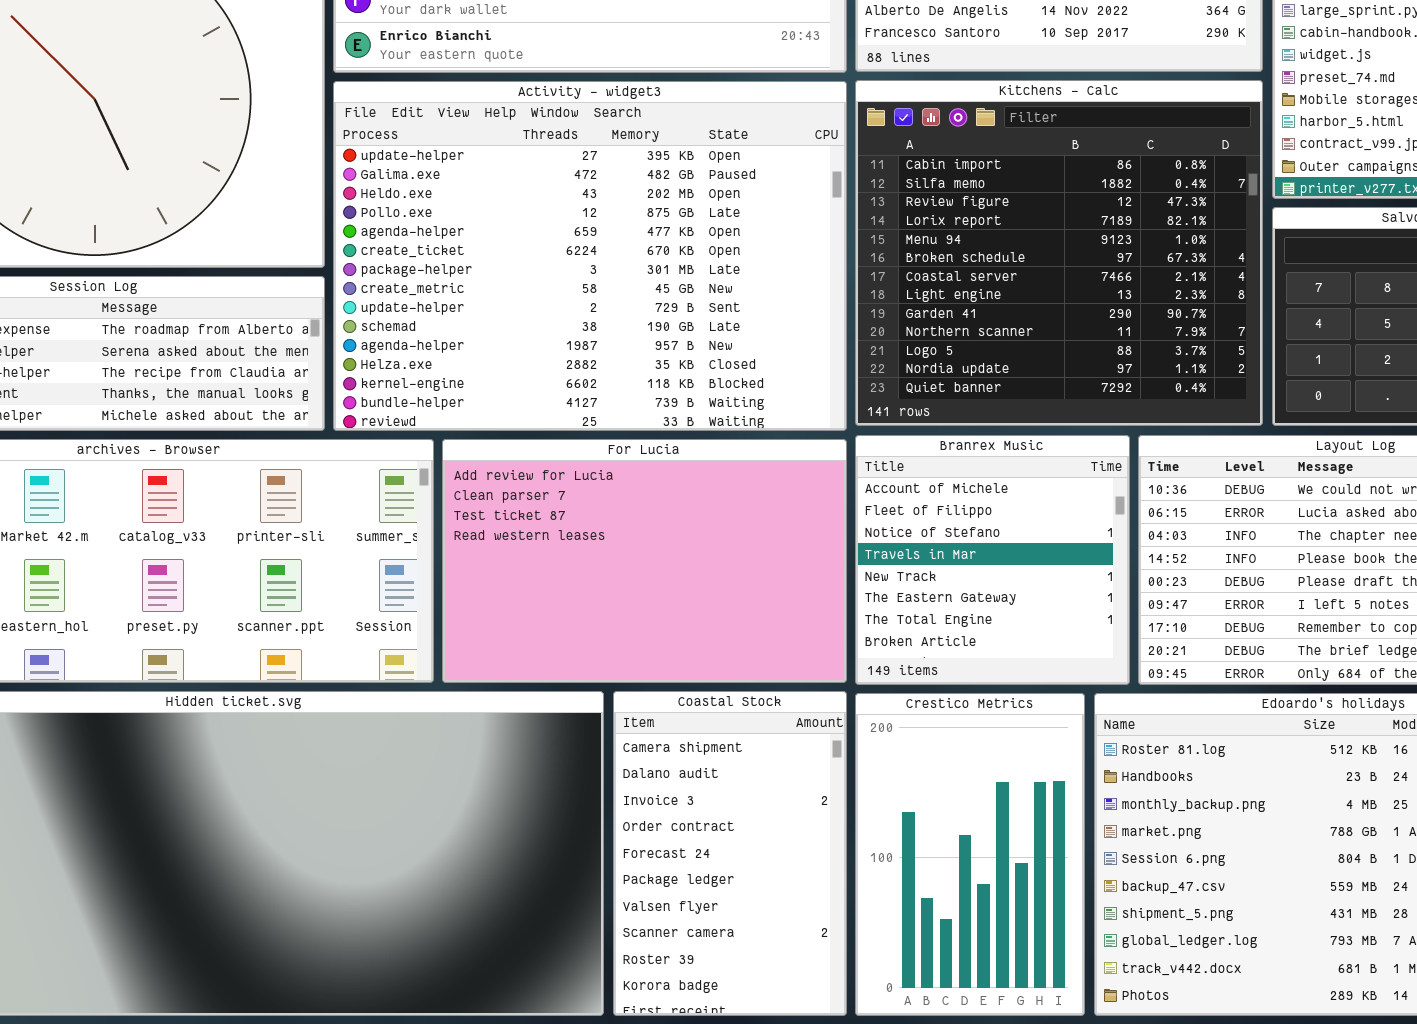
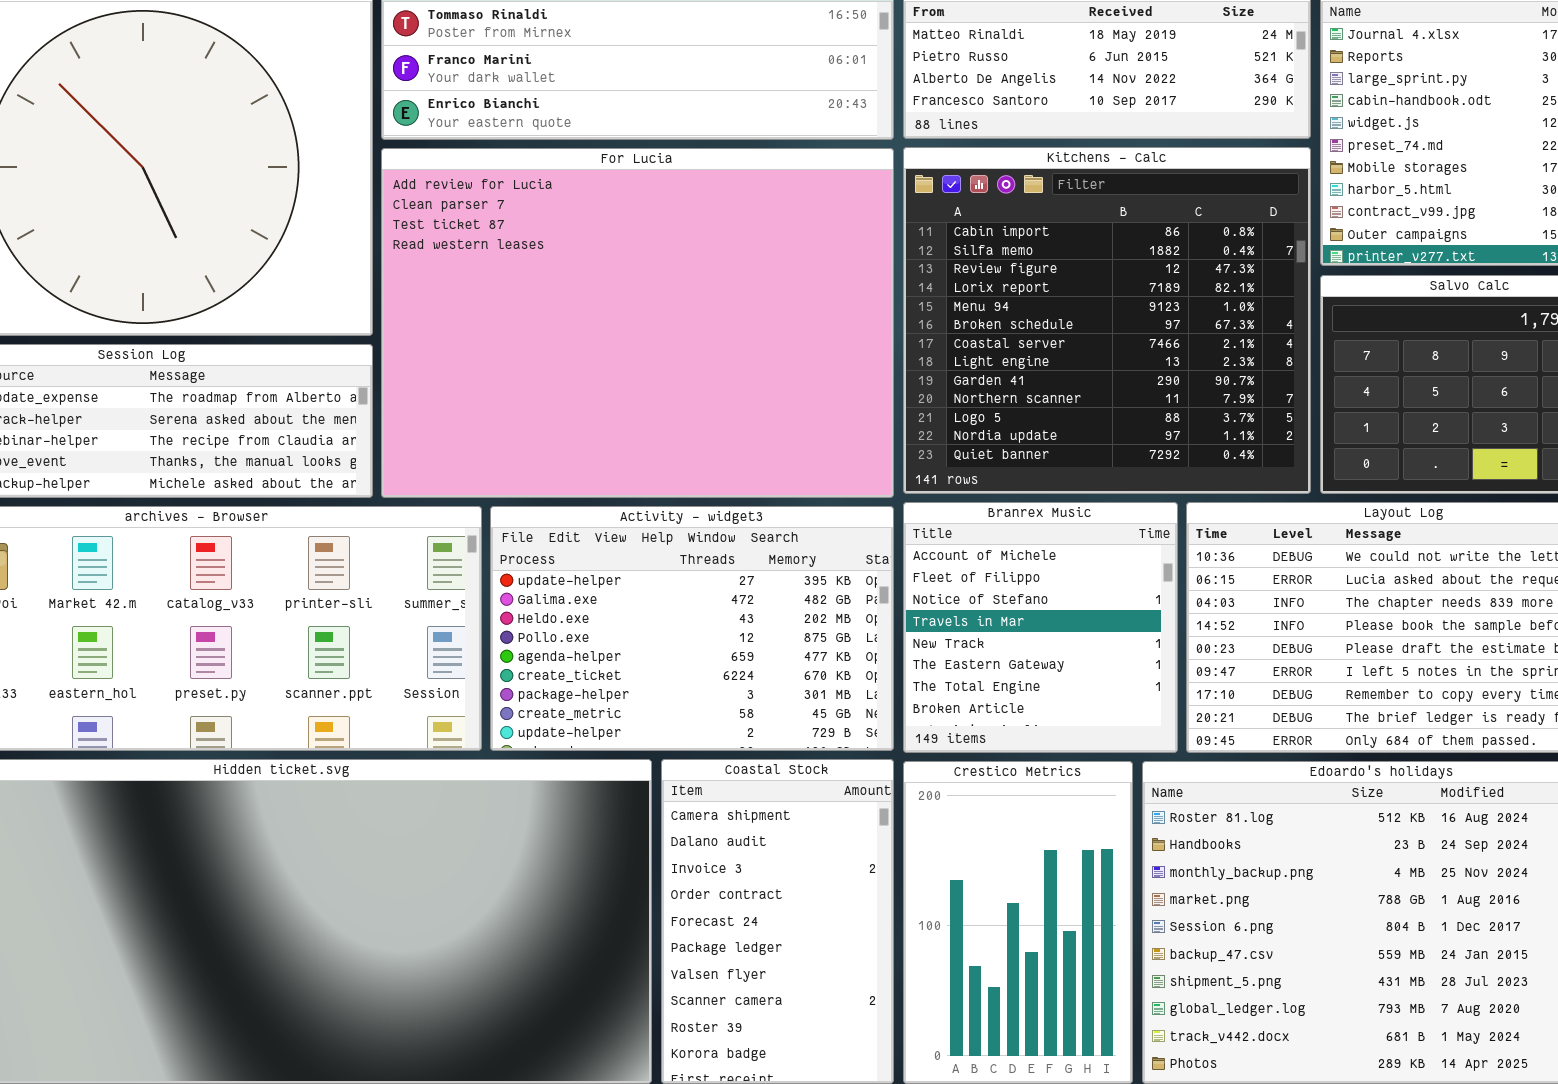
Activity - widget3: [333,81,847,431] -> [490,506,894,751], moved, resized
For Lucia: [442,439,847,683] -> [381,148,894,498], moved, resized

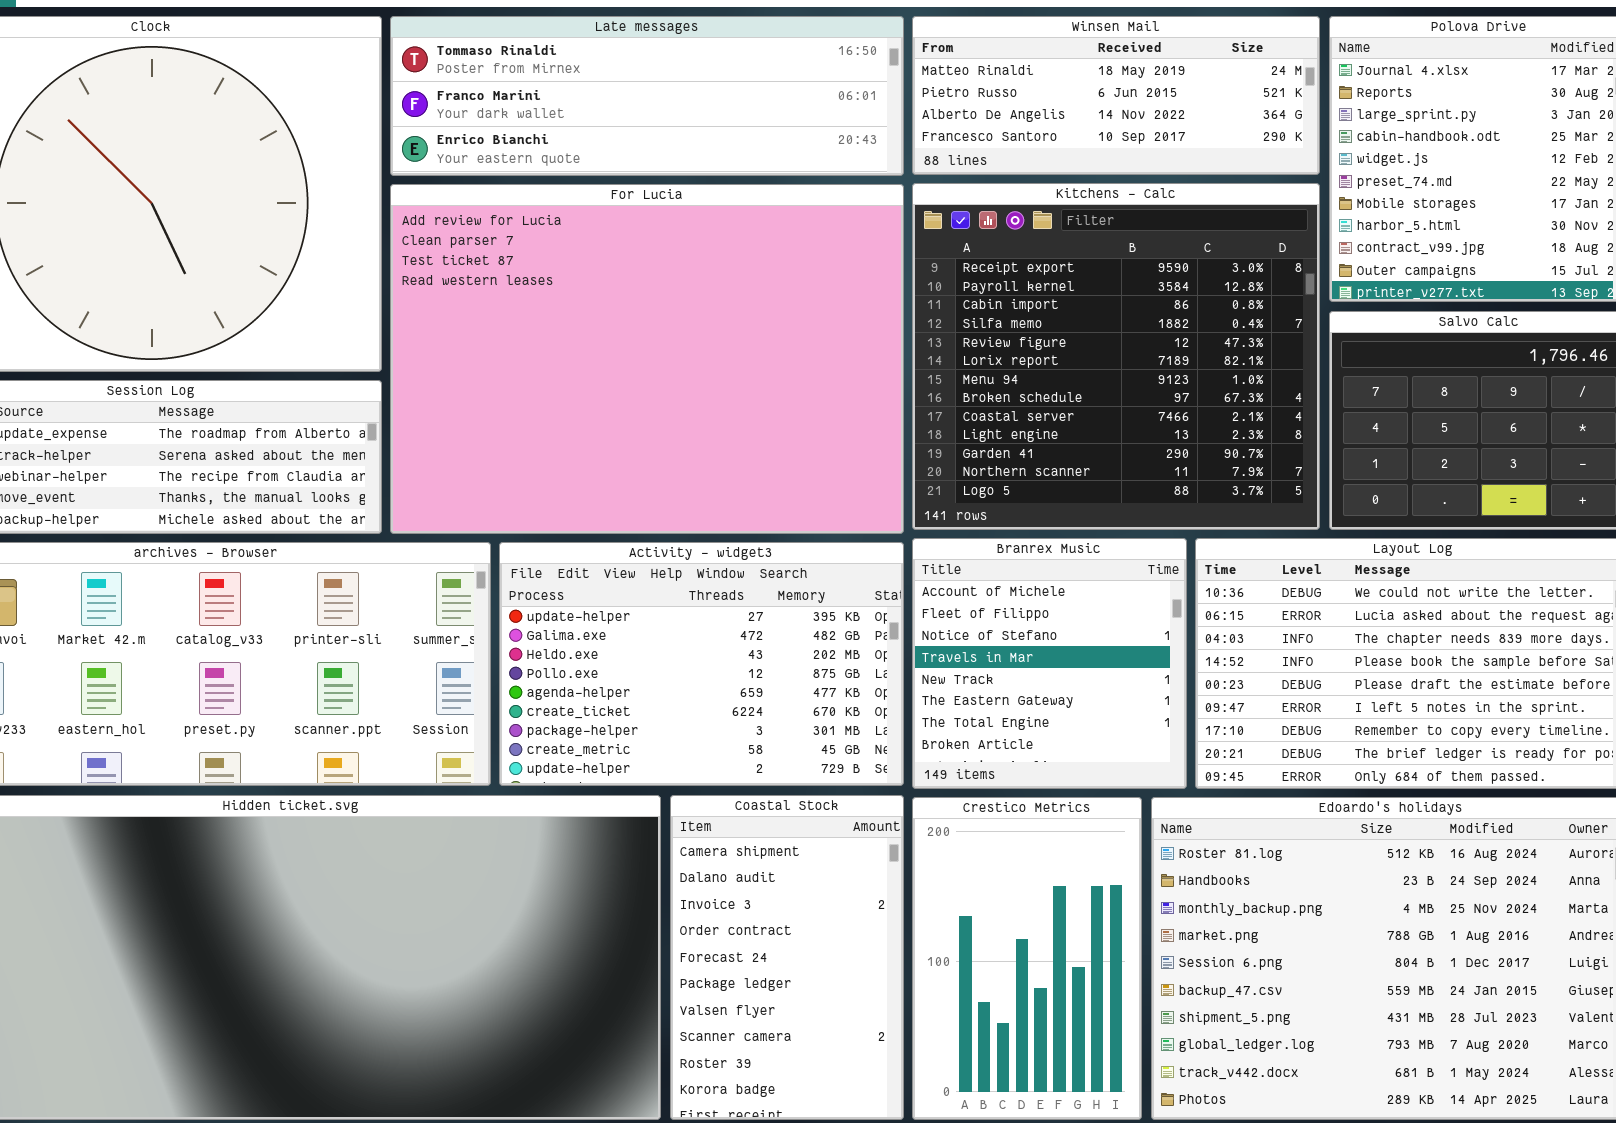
Kitchens - Calc: [903,147,1311,494] -> [912,183,1320,530], scrolled up 2 rows

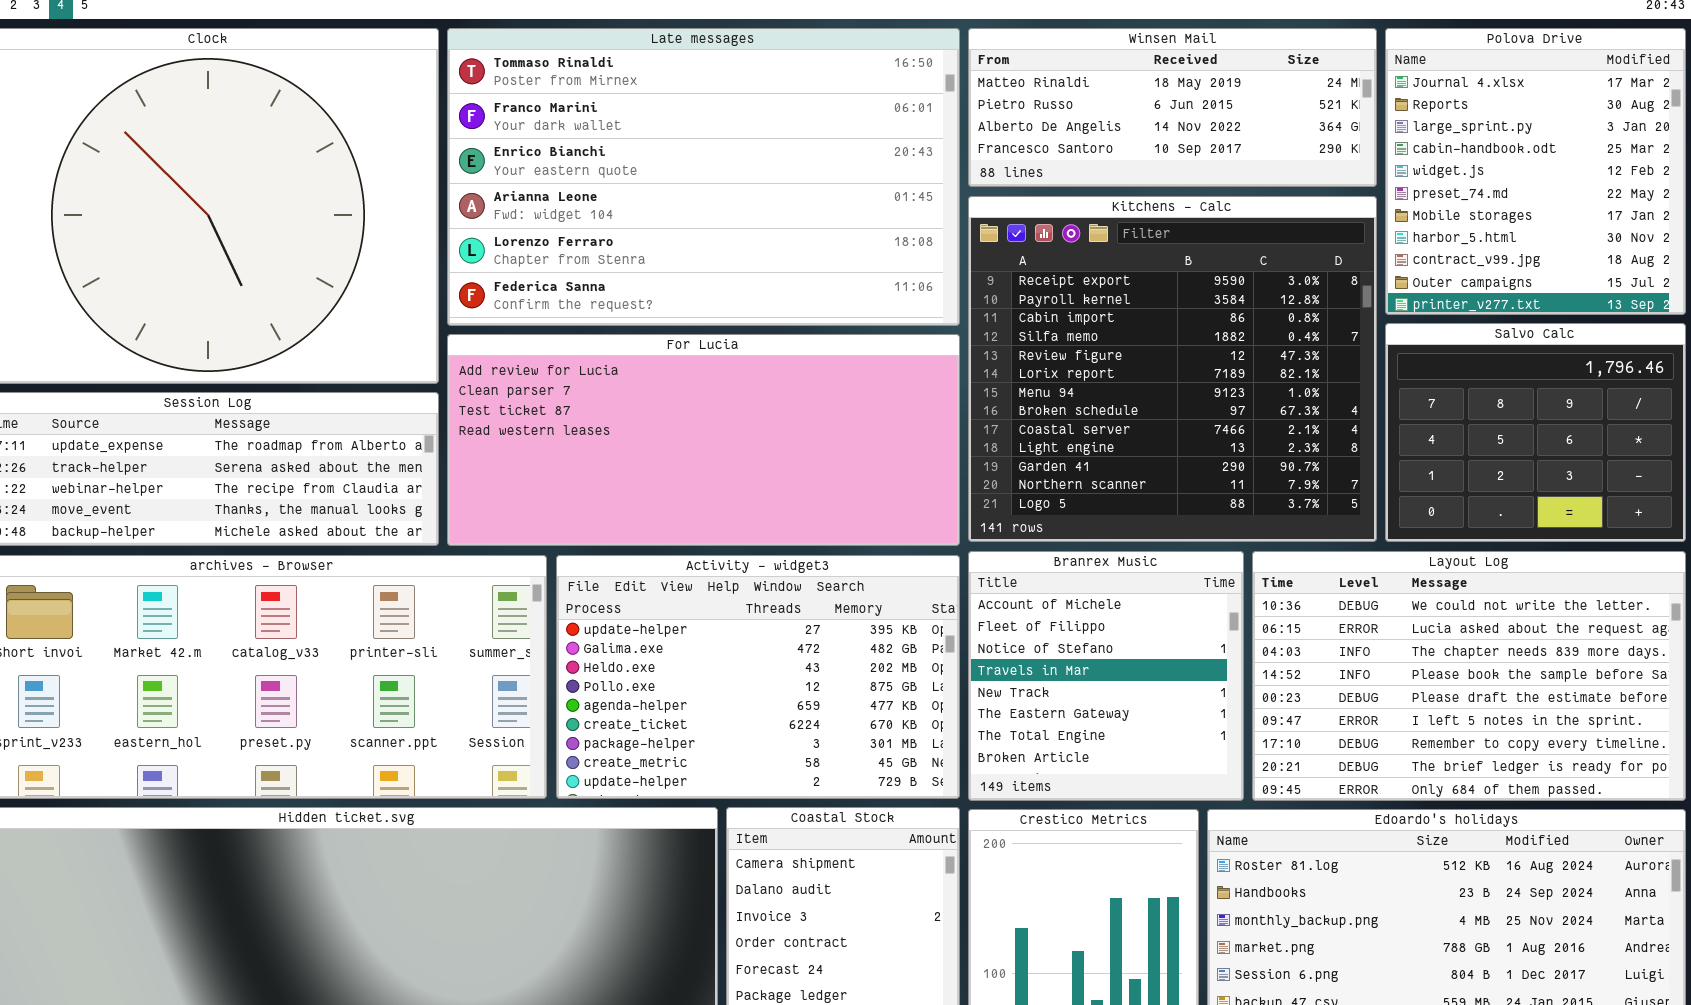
Late messages: [390,16,904,176] -> [447,28,960,326], resized
For Lucia: [390,184,904,534] -> [447,334,960,546], resized

